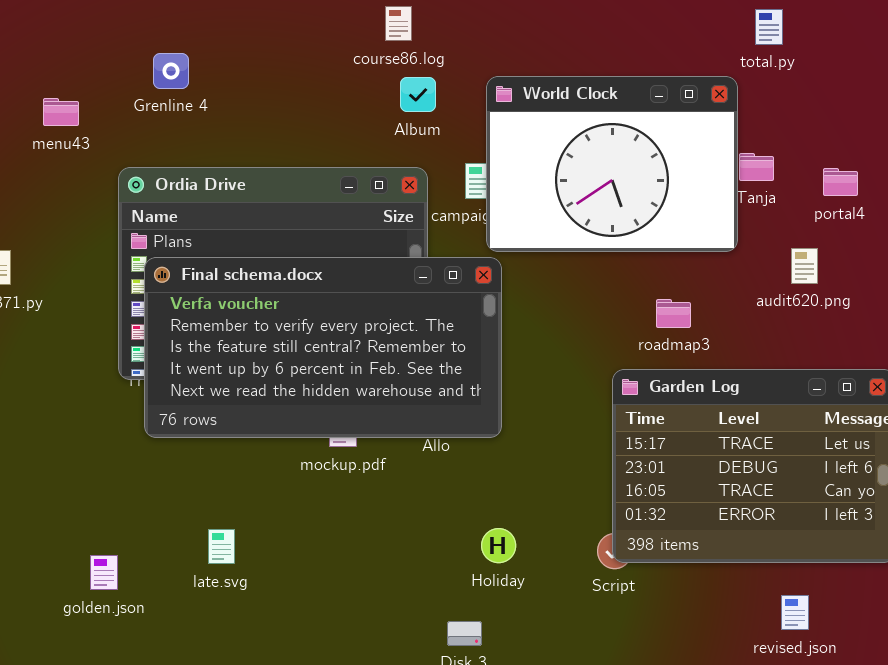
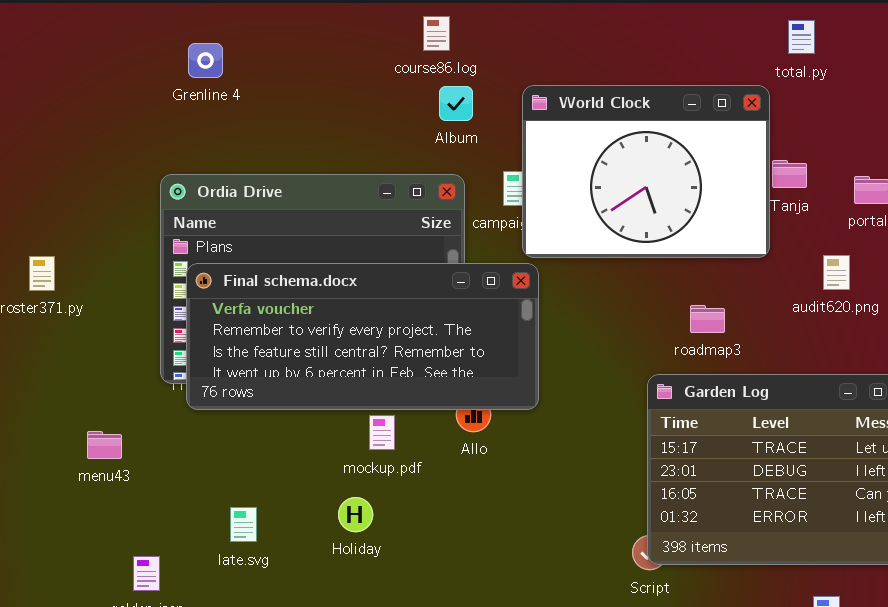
Grenline 4: [153,53,189,89] -> [188,43,223,78], moved
menu43: [43,98,79,126] -> [87,431,122,459], moved
Final schema.docx: [144,257,502,438] -> [186,263,539,410], resized
Holiday: [481,528,516,563] -> [338,497,373,532], moved
late.svg: [208,529,235,564] -> [230,507,257,542], moved

